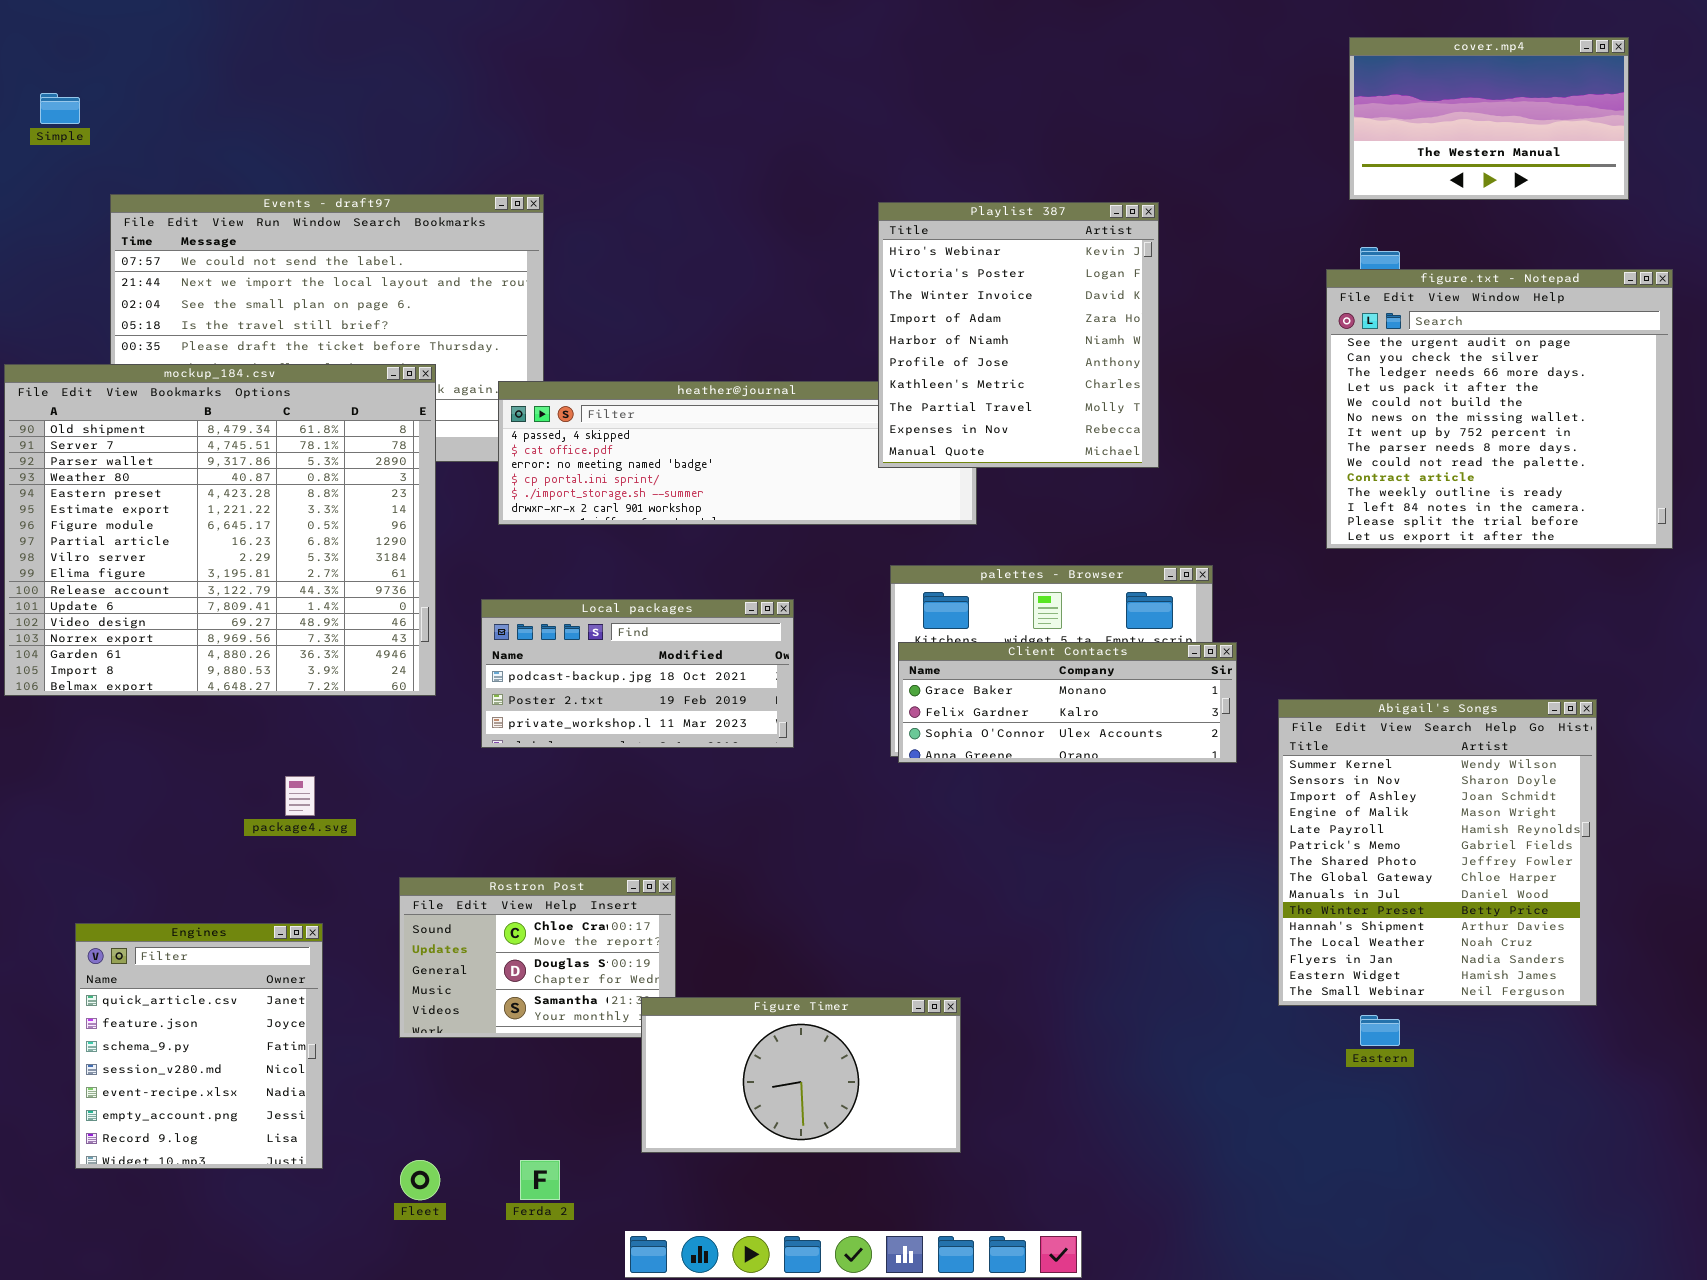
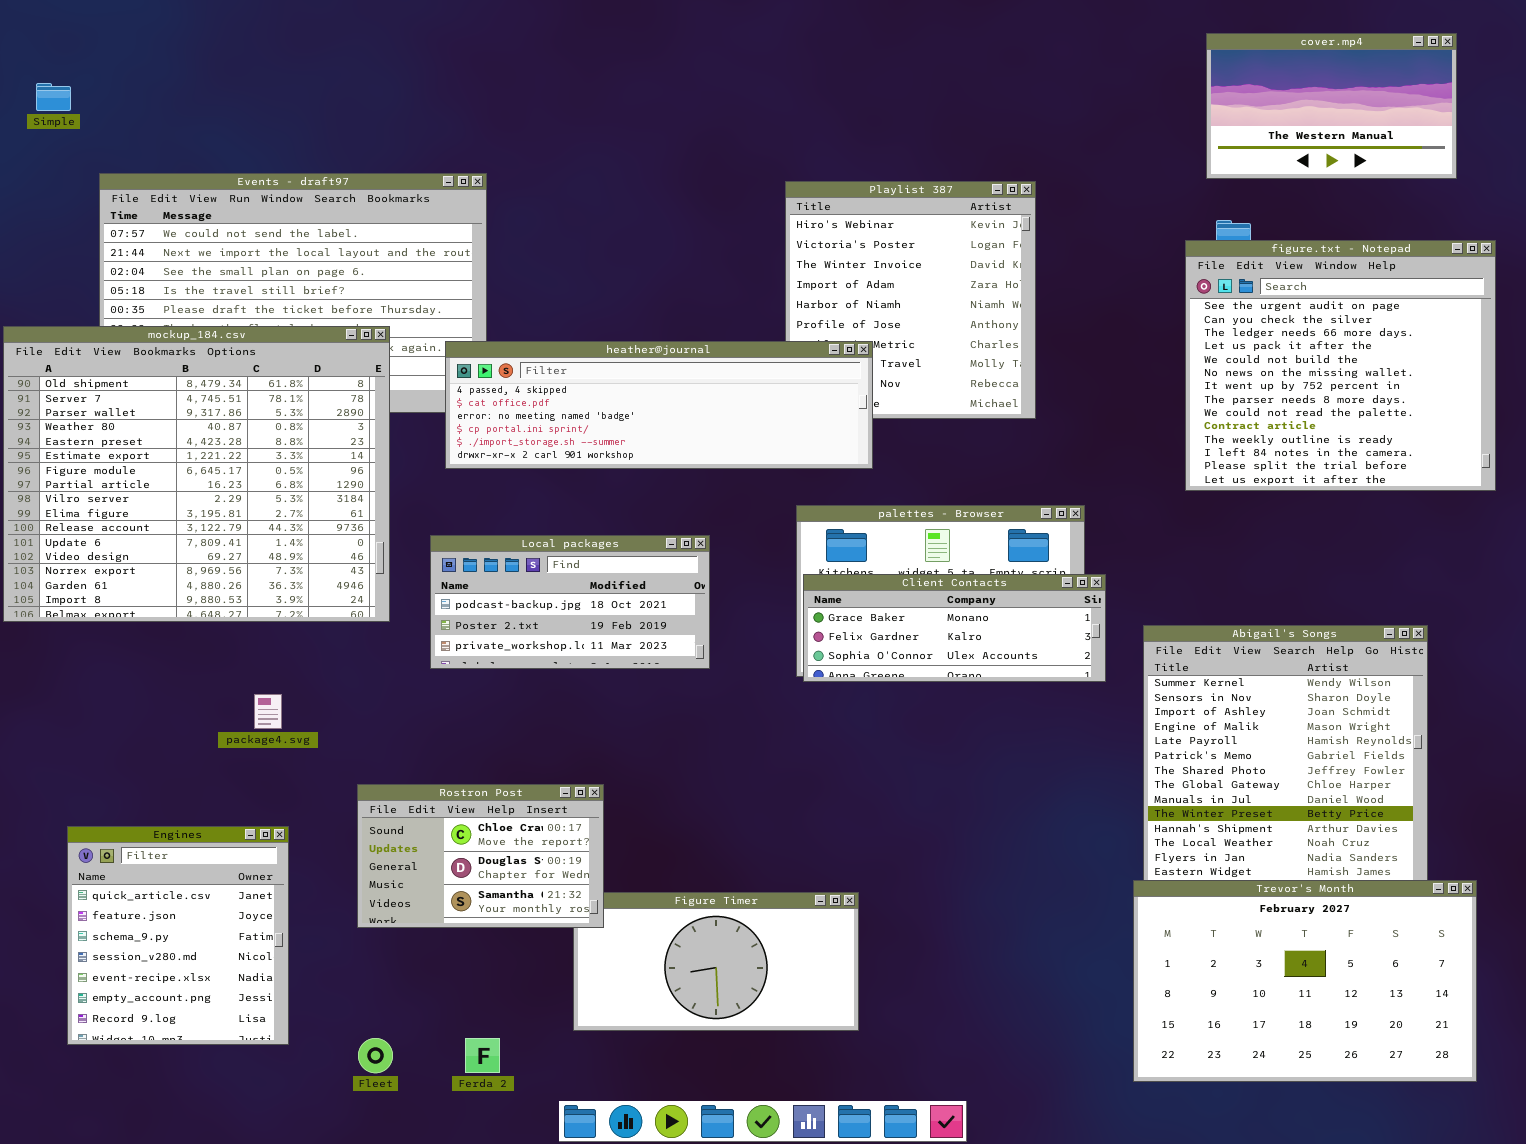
heather@journal: [498,381,977,525] -> [445,341,873,469], raised
Rostron Post: [399,877,676,1038] -> [357,784,604,928], raised
Trevor's Month: none -> [1133,880,1477,1082], opened

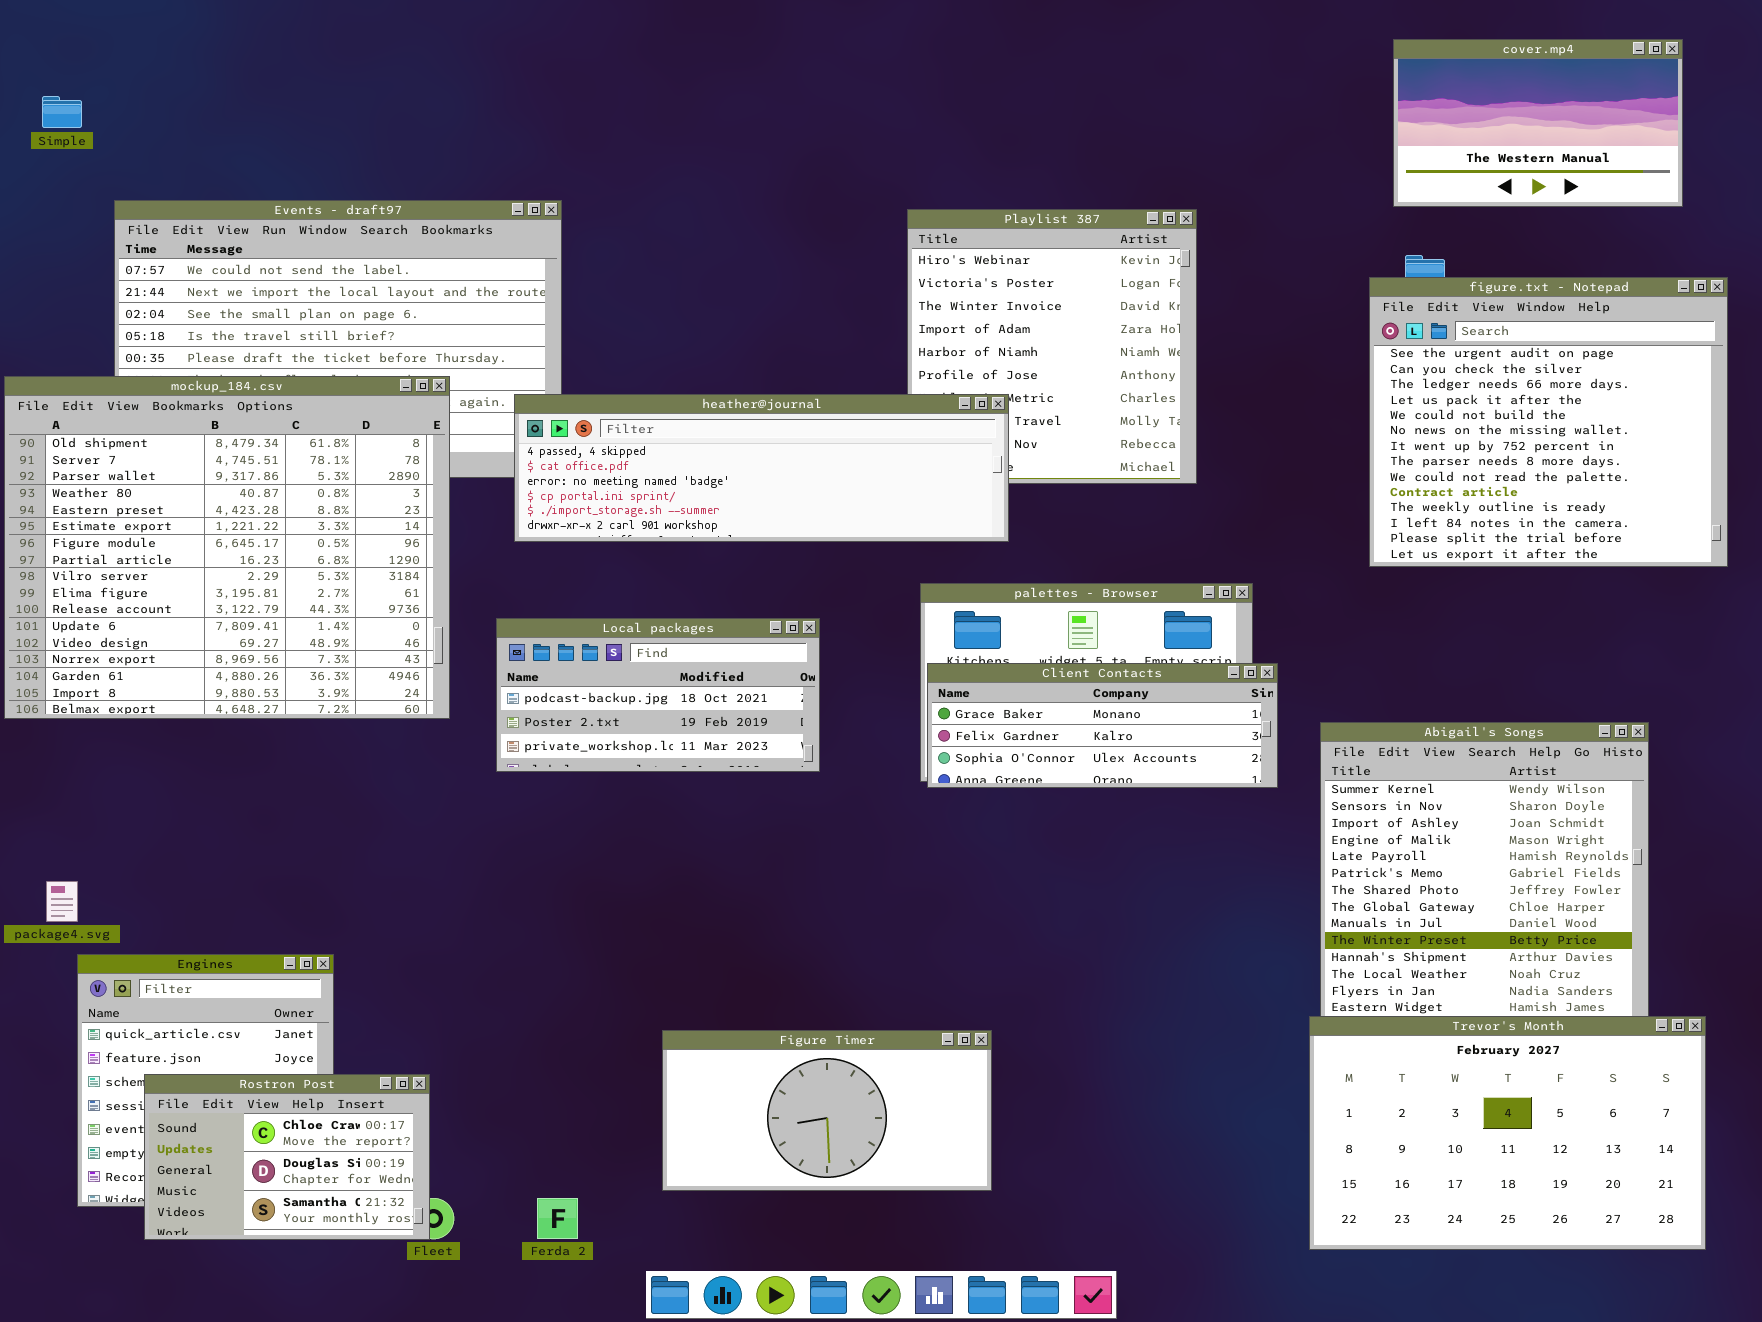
package4.svg: [254,694,282,729] -> [46,881,78,922], moved
Rostron Post: [357,784,604,928] -> [144,1074,430,1240], moved

